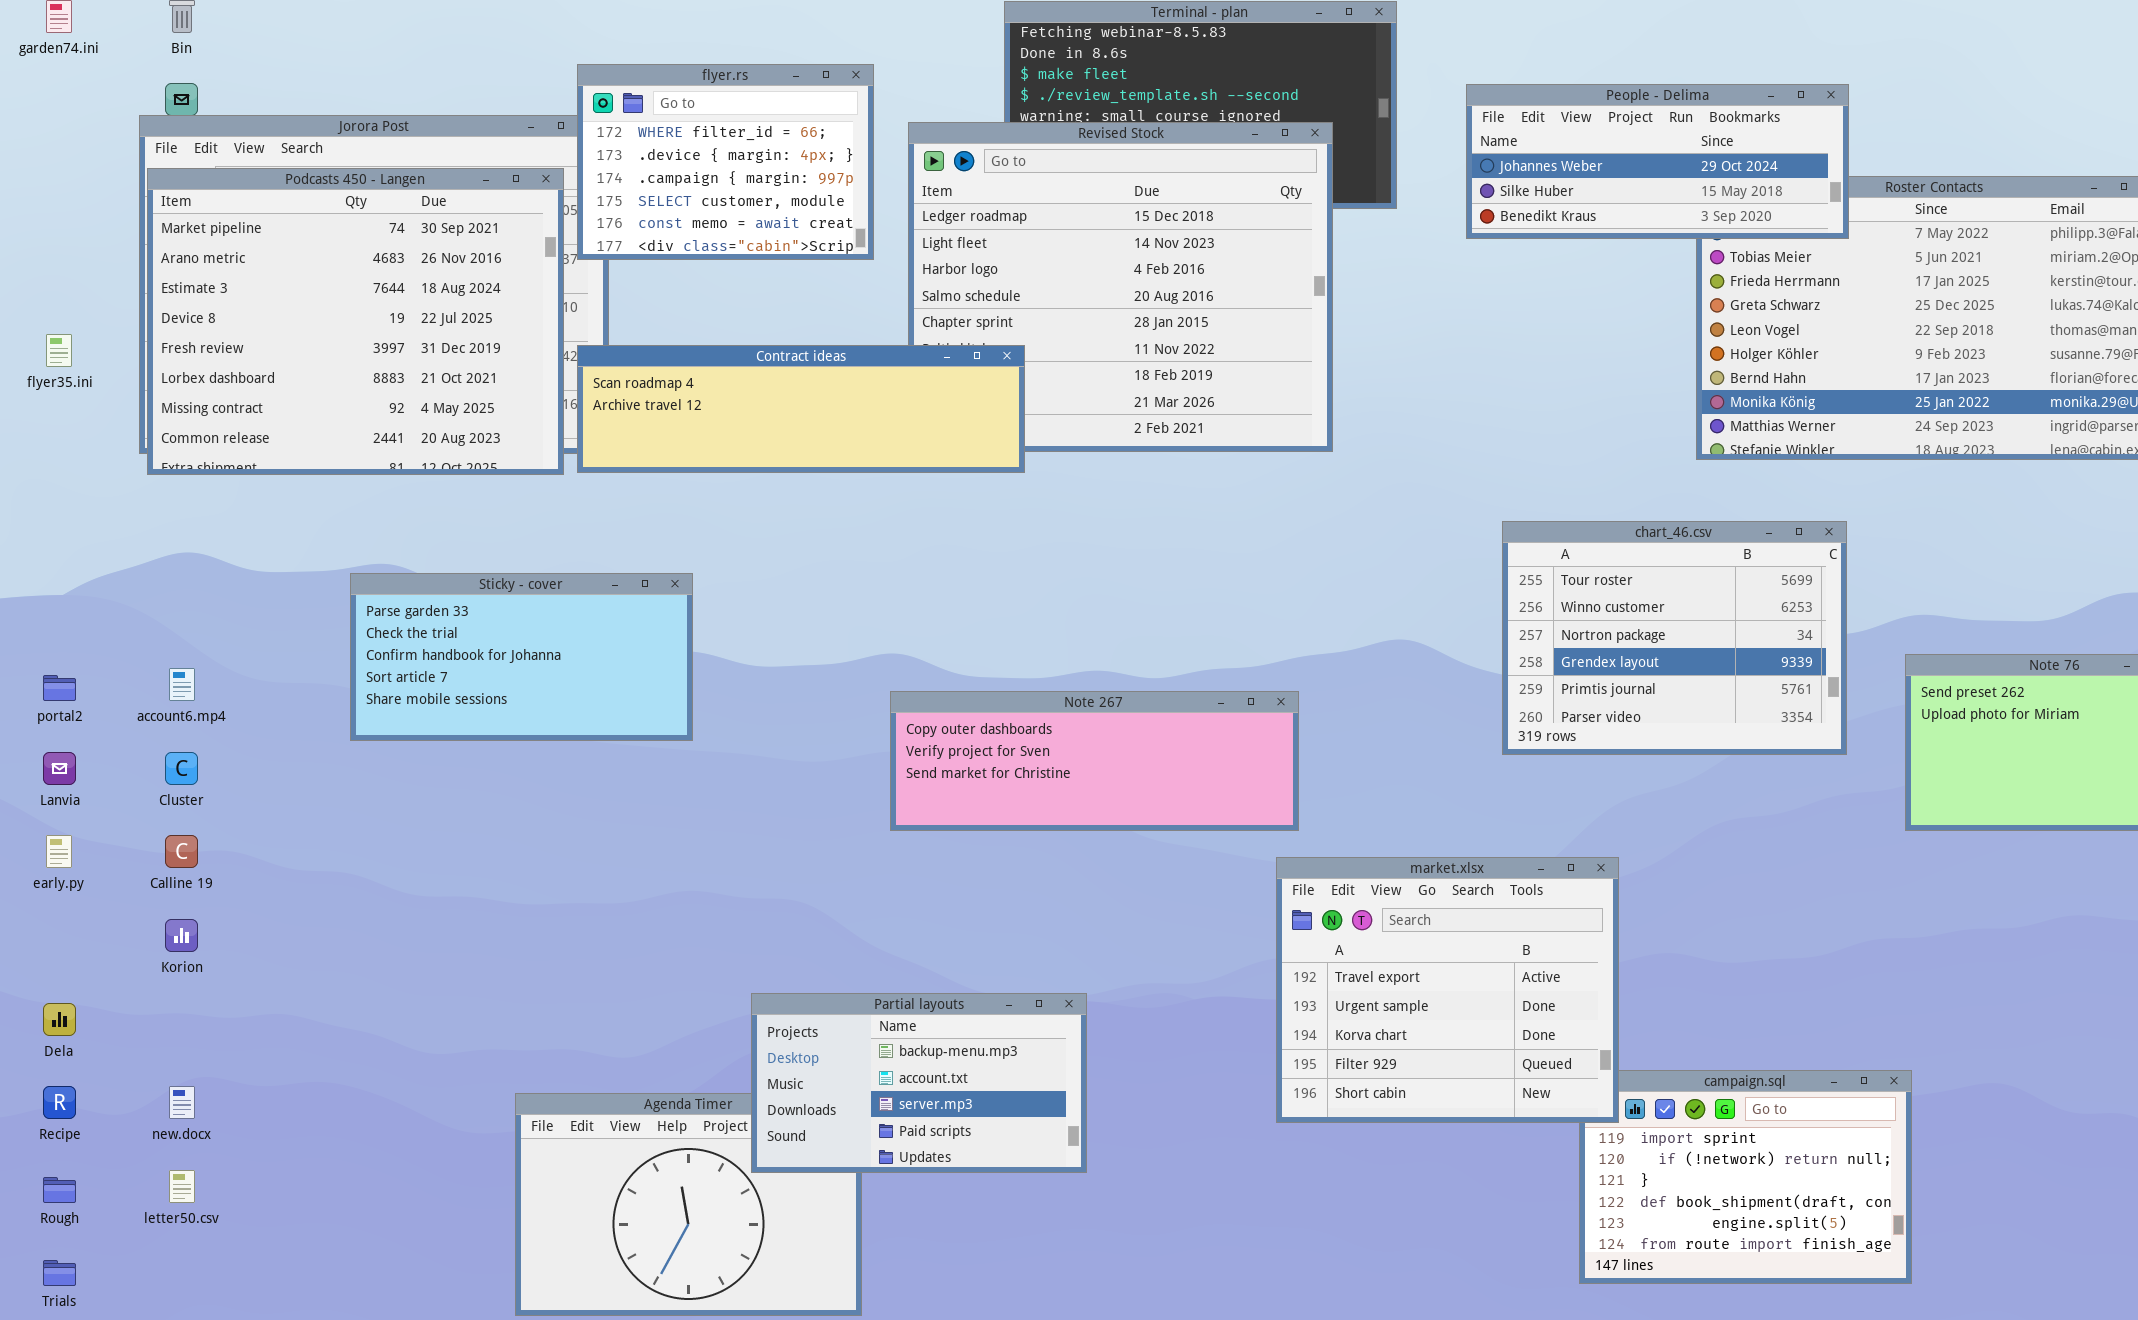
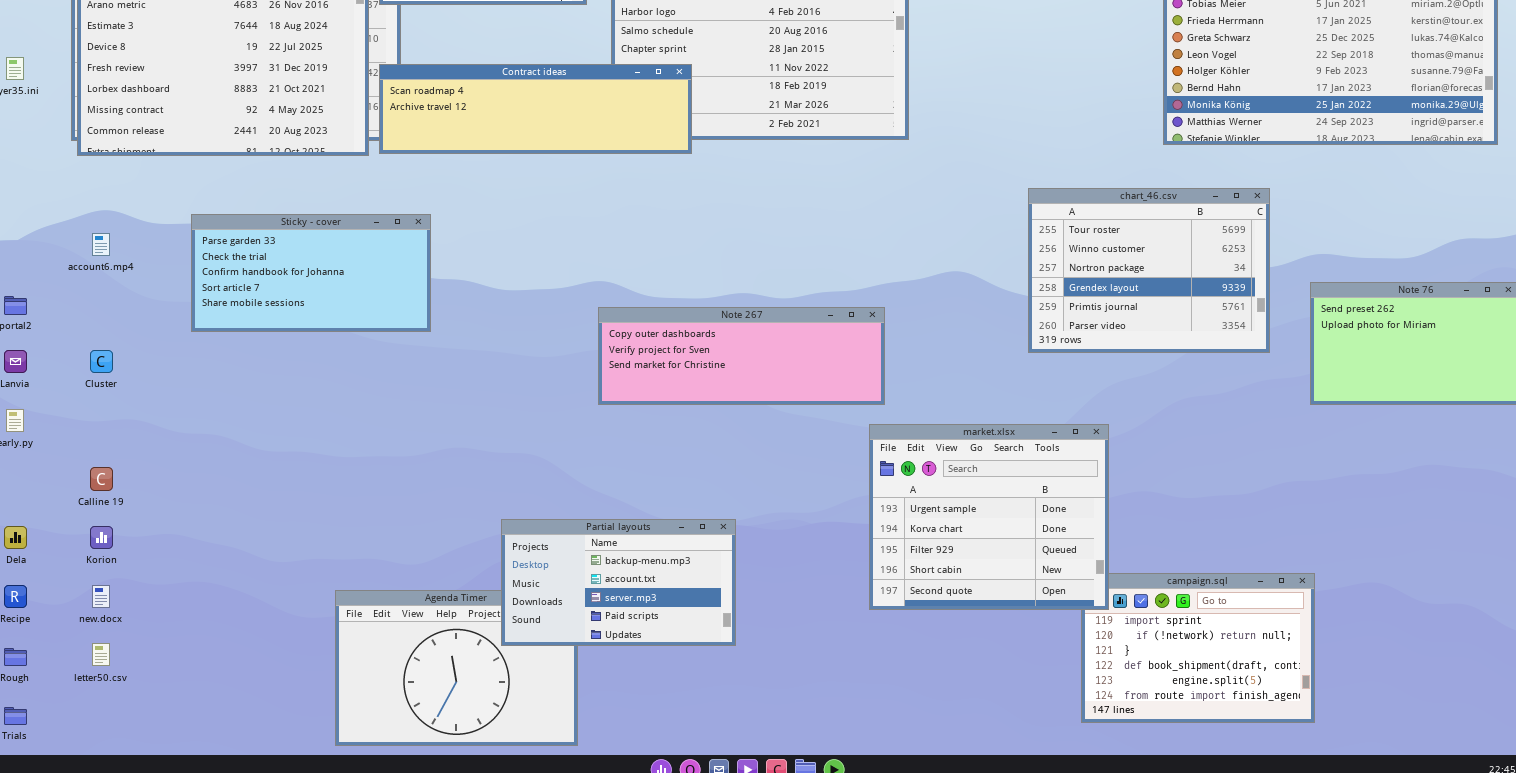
Sticky - cover: [350,573,693,741] -> [191,214,431,332], moved
account6.mp4: [169,668,195,701] -> [92,233,110,256], moved
Calline 19: [165,835,198,868] -> [90,467,113,491], moved
market.xlsx: [1276,857,1619,1123] -> [869,424,1109,610], scrolled down 1 row
Korion: [165,919,198,952] -> [90,526,113,549], moved

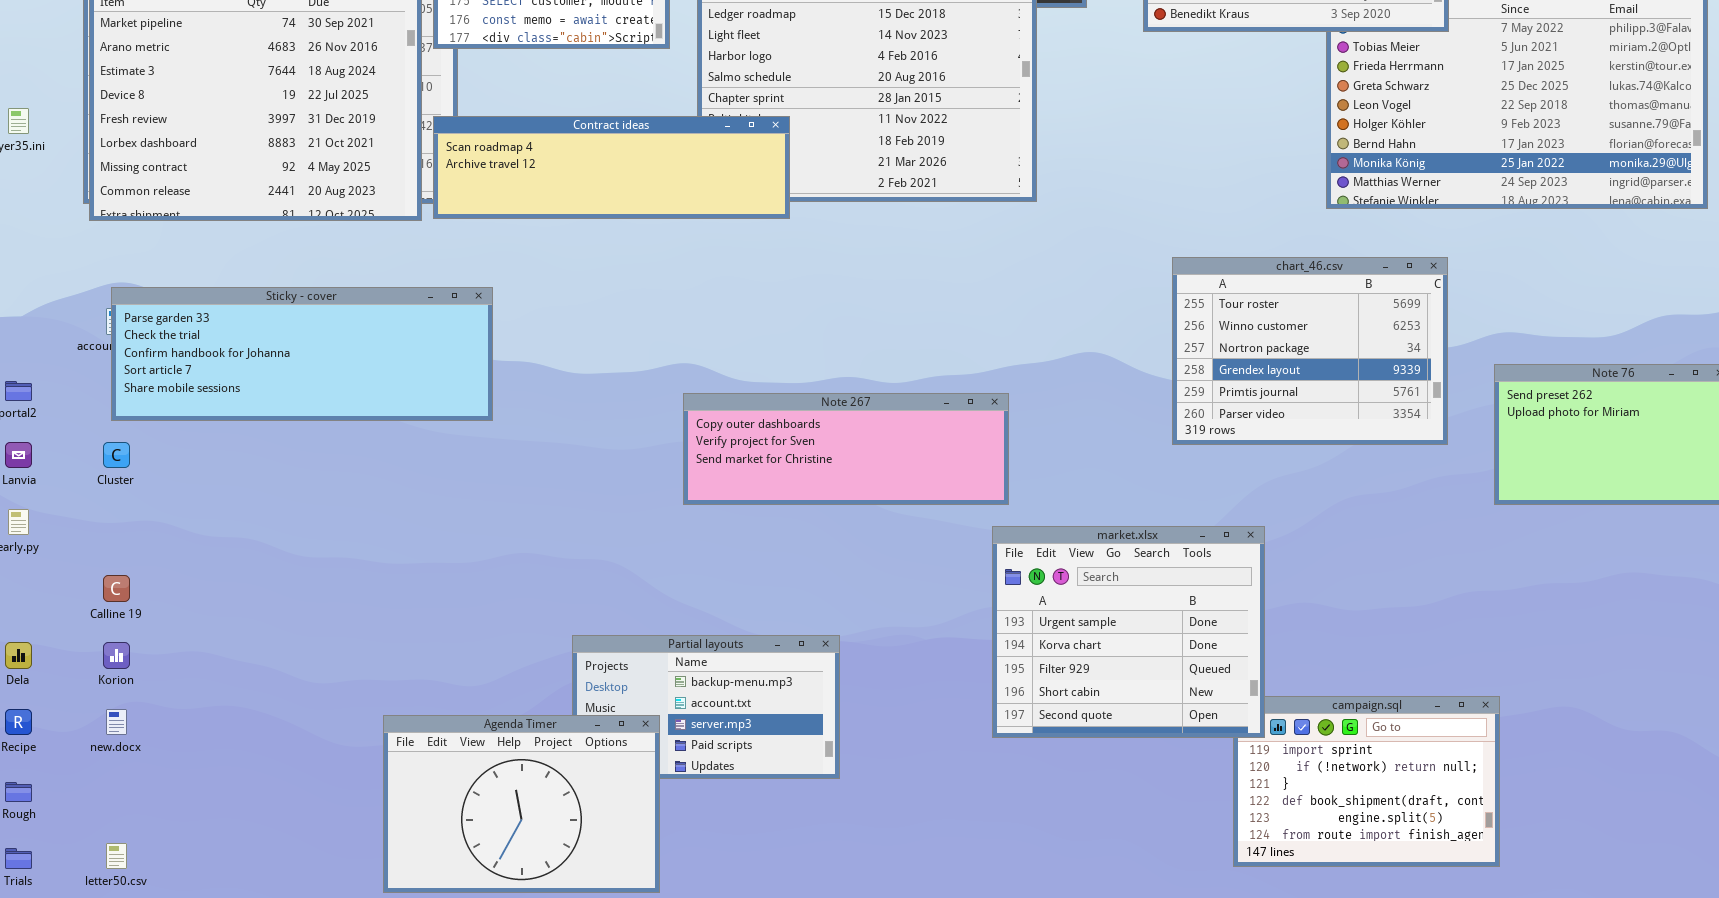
Sticky - cover: [191,214,431,332] -> [111,287,493,421], resized
Agenda Timer: [335,590,578,746] -> [383,715,660,893], raised
letter50.csv: [92,643,110,666] -> [106,843,127,869], moved

